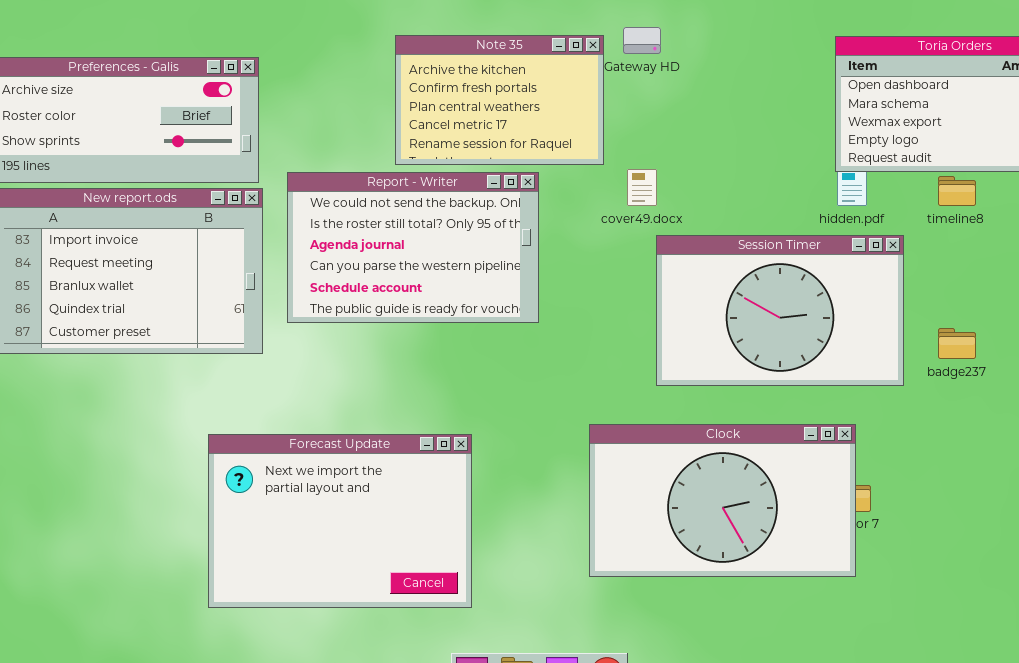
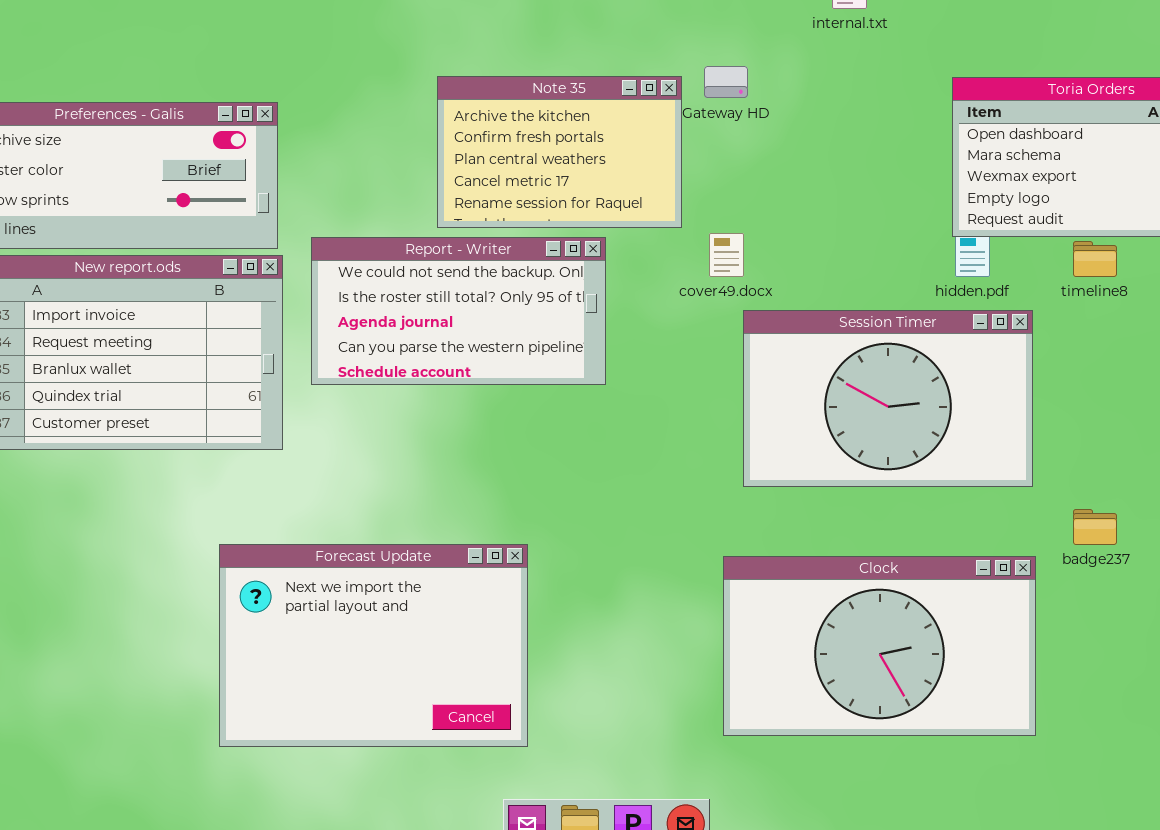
Report - Writer: [287,172,539,323] -> [311,237,606,385], resized
badge237: [938,328,976,359] -> [1073,509,1117,545], moved
Clock: [589,424,856,577] -> [723,556,1036,736], moved

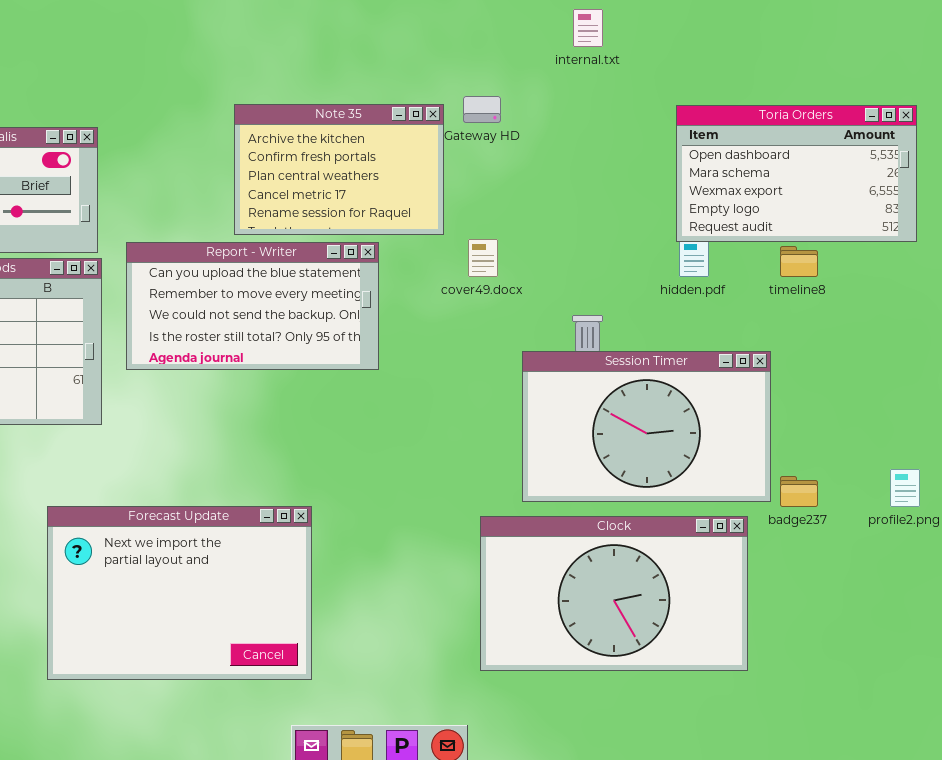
Report - Writer: [311,237,606,385] -> [126,242,379,370], scrolled up 2 rows
Session Timer: [743,310,1033,487] -> [522,351,771,502], moved

